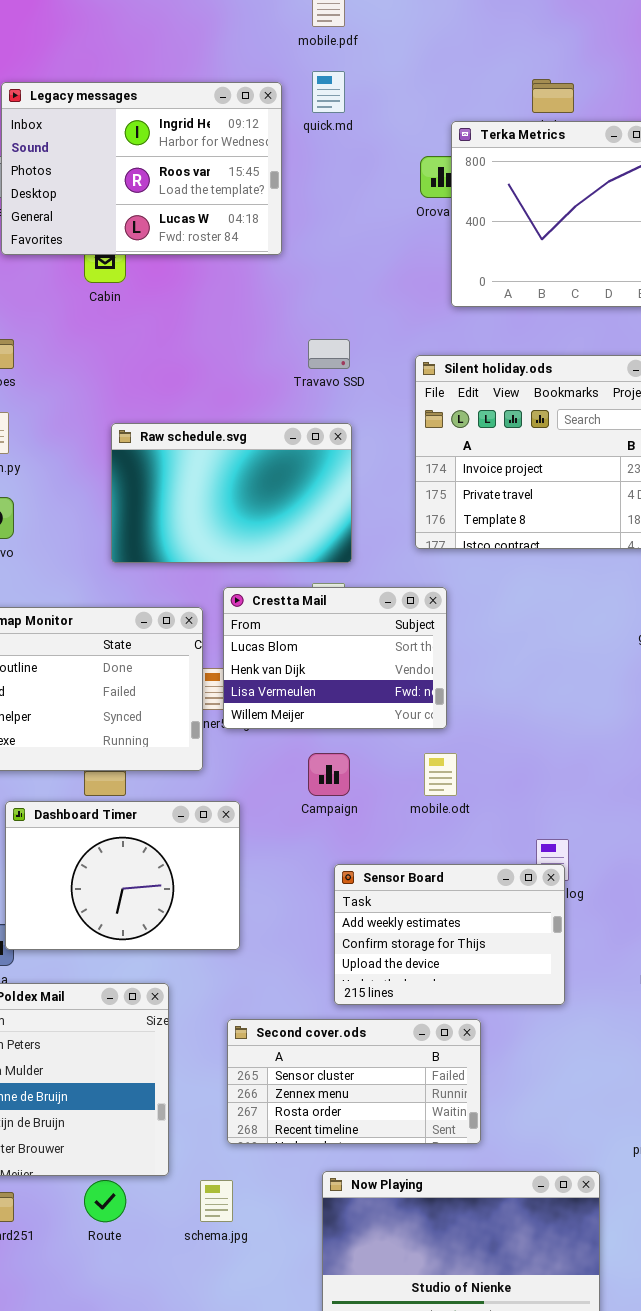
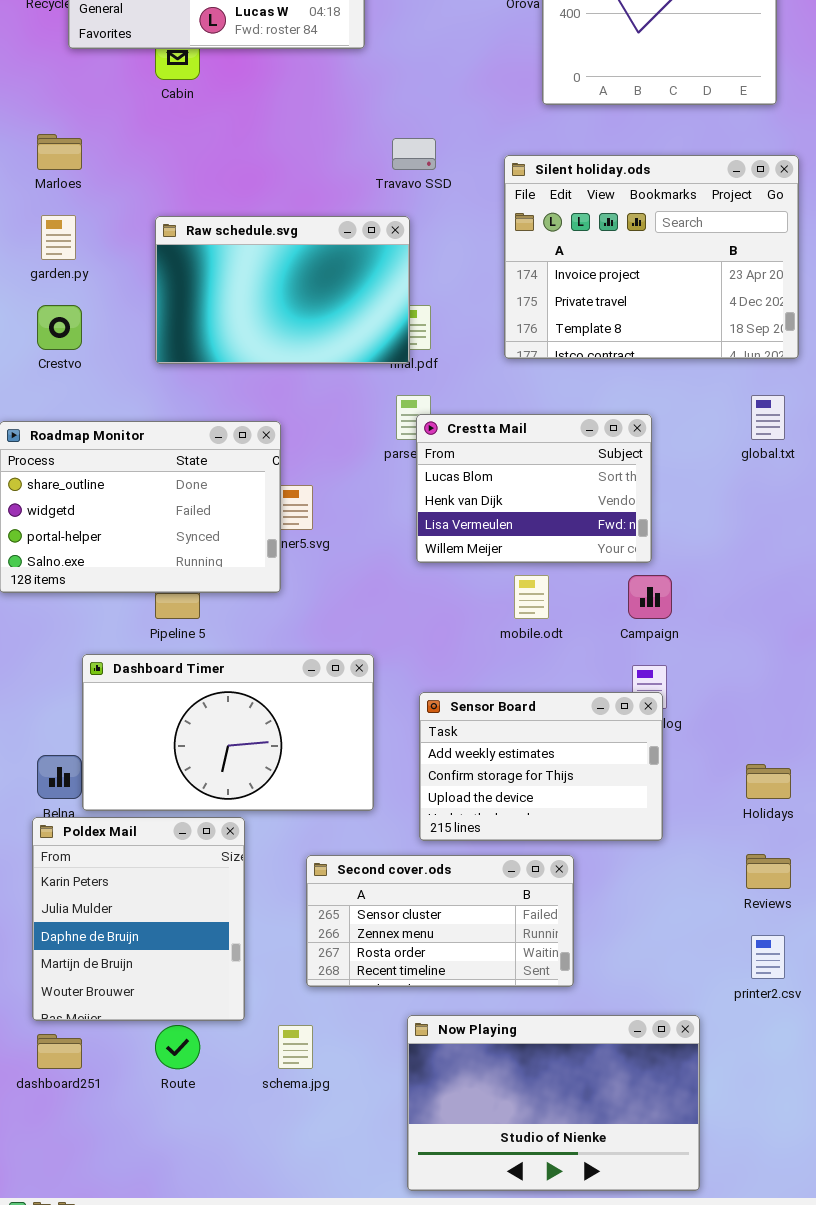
Raw schedule.svg: [111,423,352,563] -> [155,216,410,364], moved
Crestta Mail: [223,587,447,729] -> [416,414,652,563], moved
Campaign: [308,753,350,796] -> [628,575,672,619], moved
Dashboard Timer: [5,801,240,950] -> [82,654,374,811], moved, resized

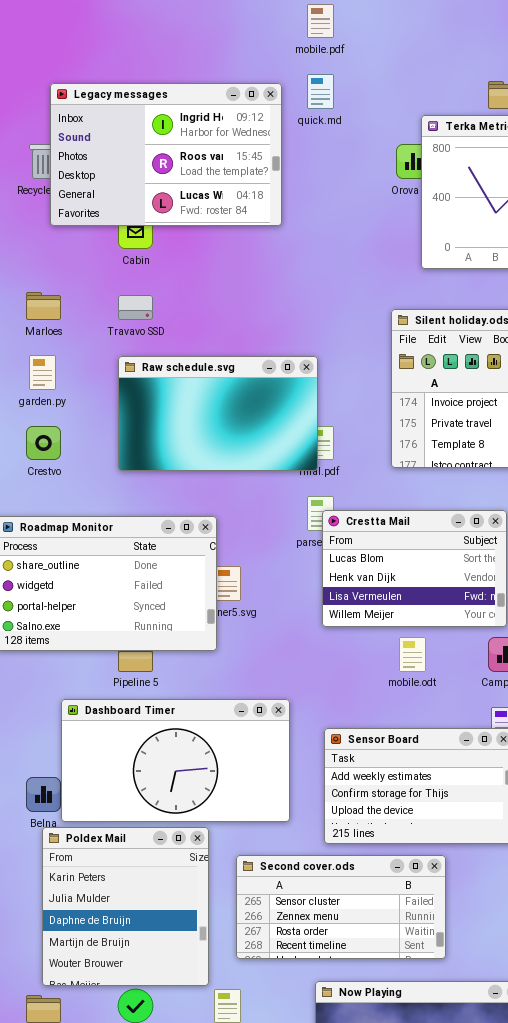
Travavo SSD: [392,138,436,170] -> [118,295,153,320], moved
Poldex Mail: [32,817,245,1021] -> [42,827,209,986], moved

